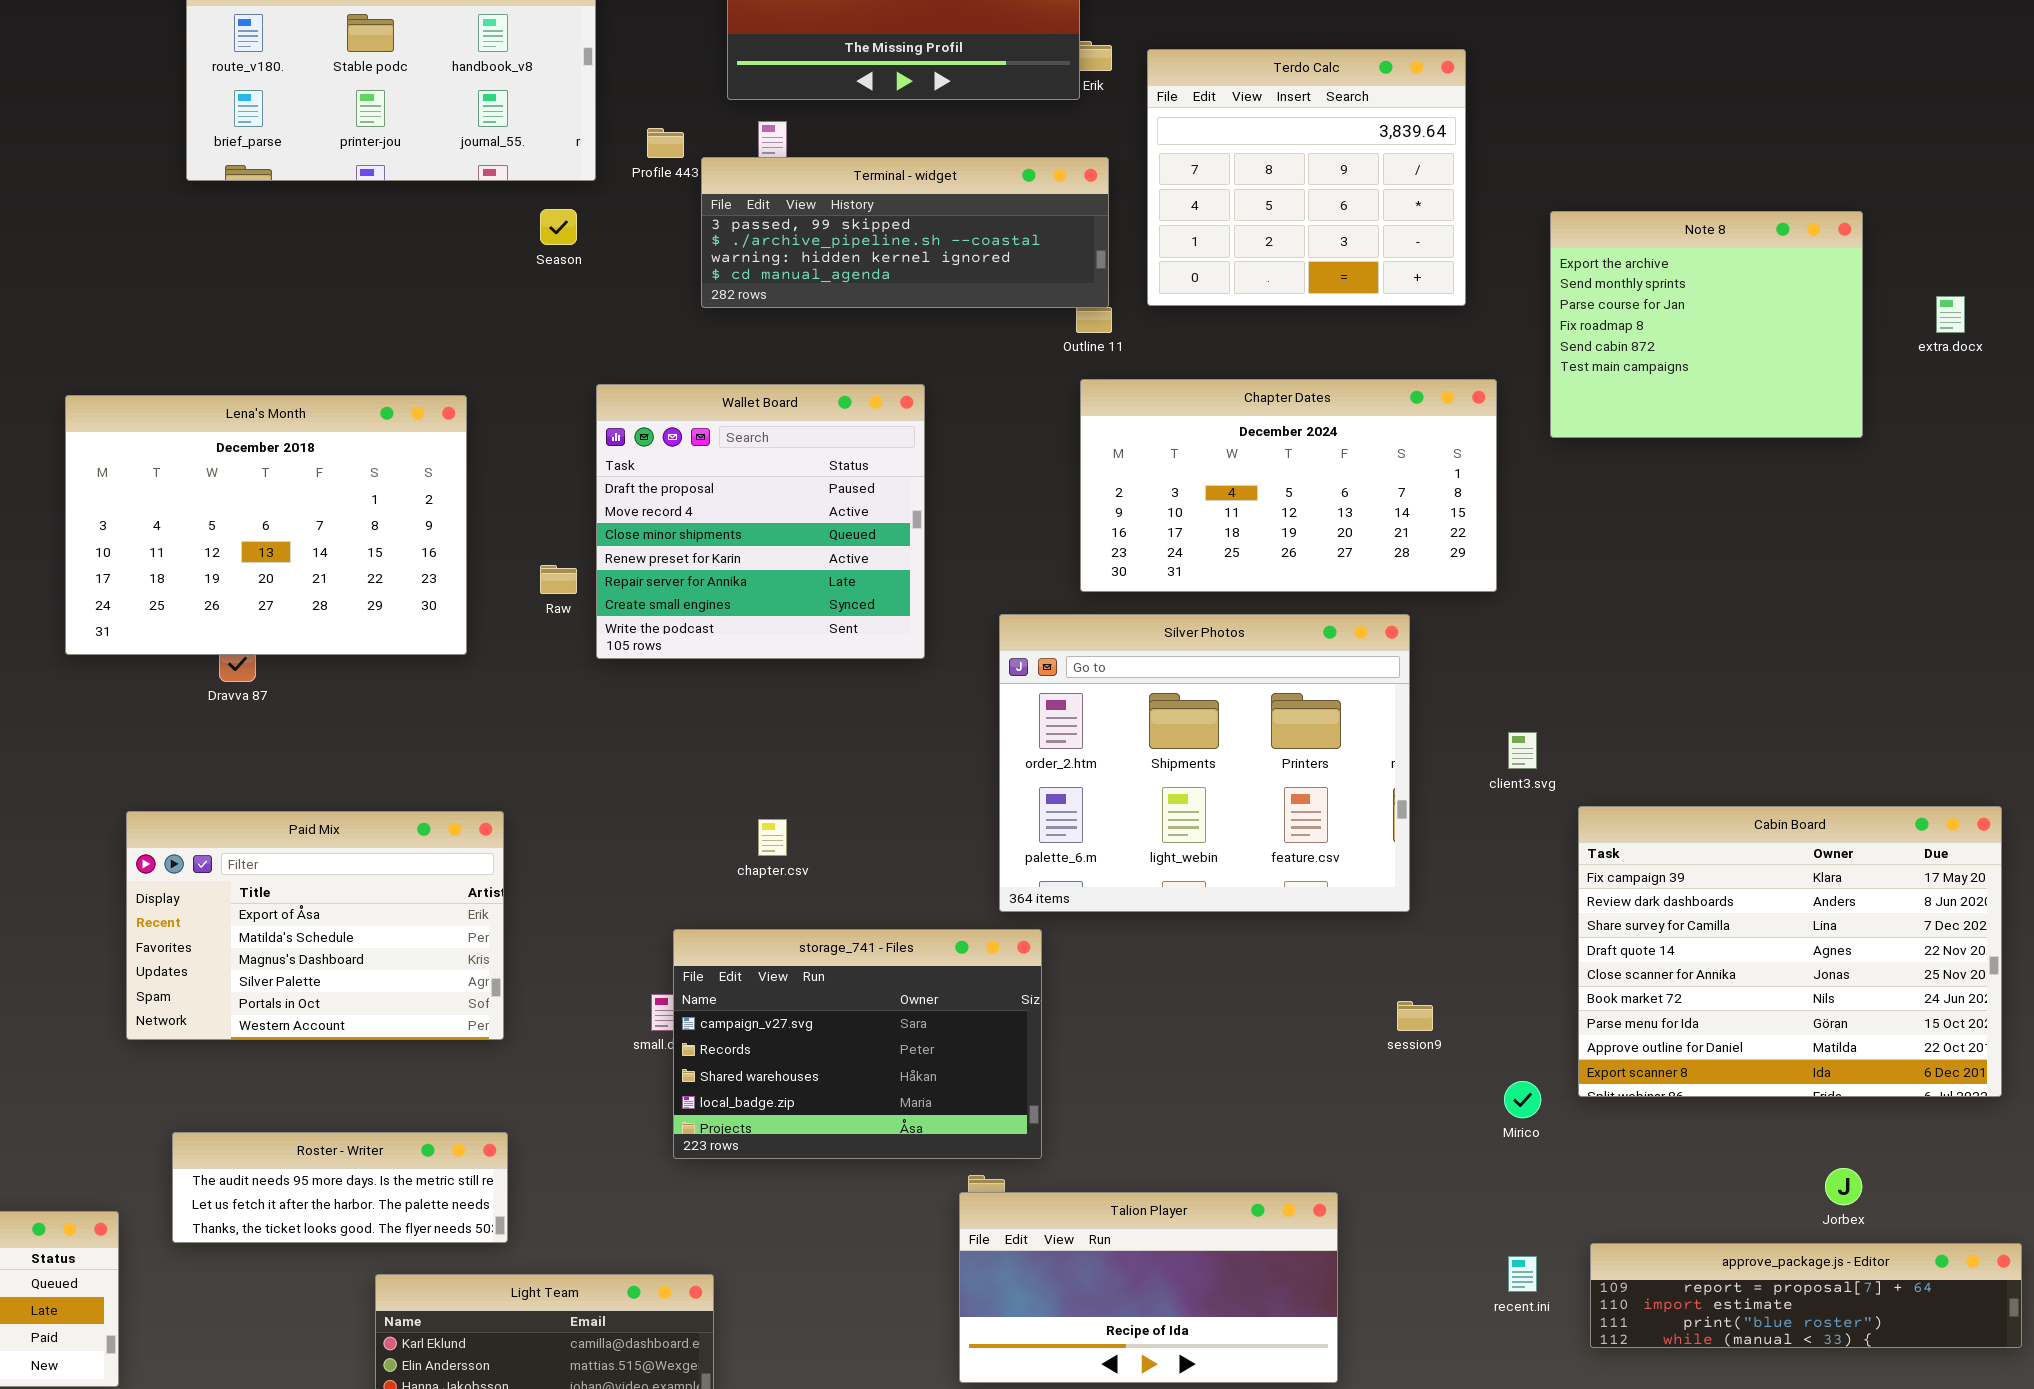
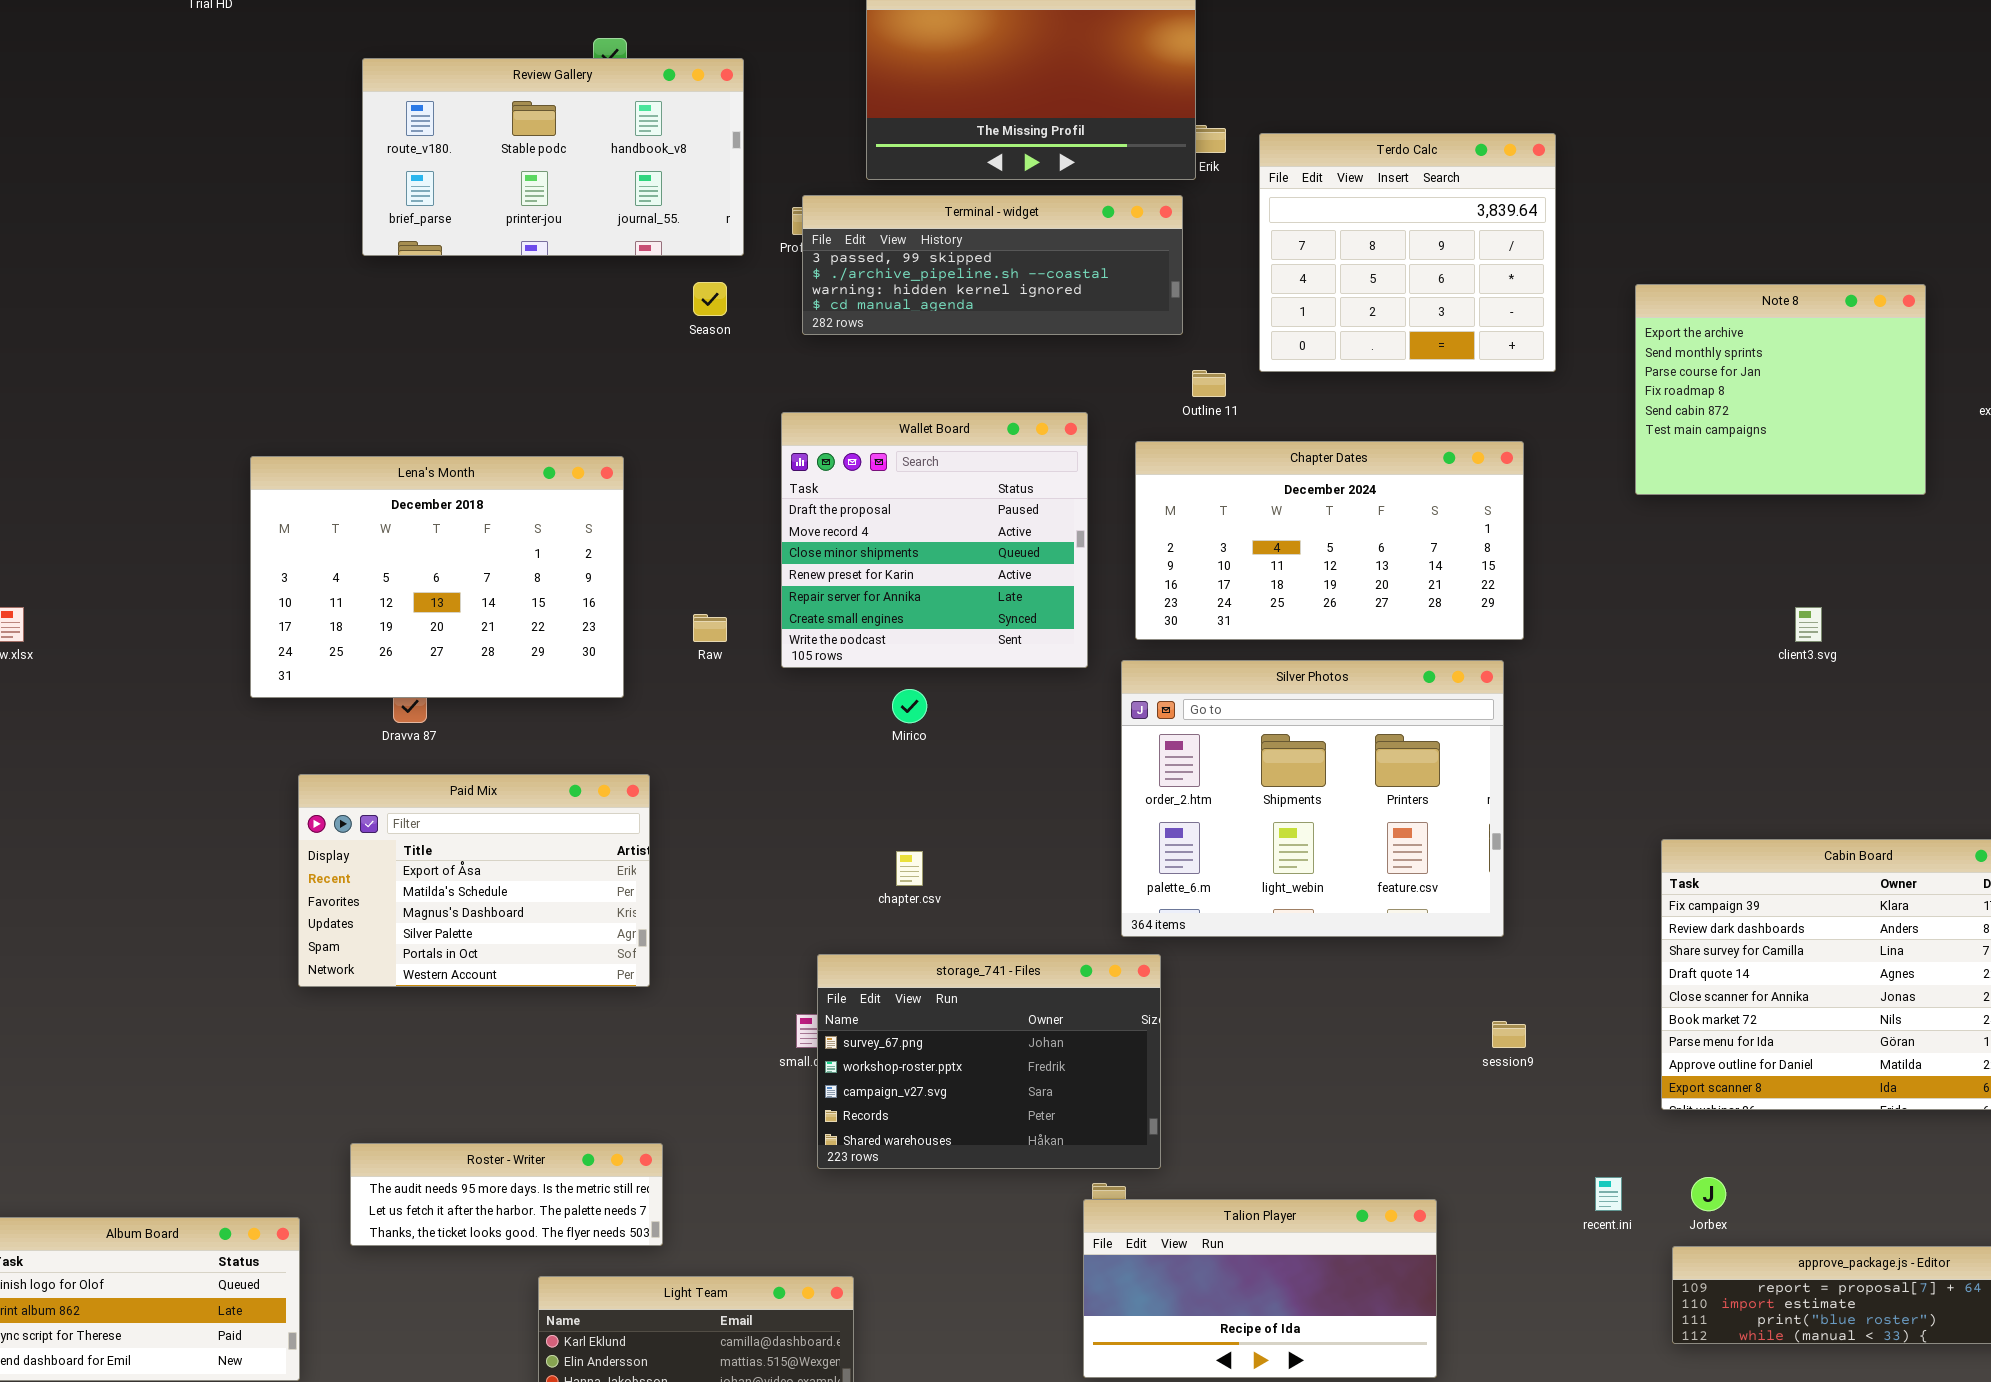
Terminal - widget: [701,157,1109,308] -> [802,195,1183,335], moved
Chapter Dates: [1080,379,1497,592] -> [1135,441,1524,640], moved
Wallet Board: [596,384,925,659] -> [781,412,1088,668], moved
client3.svg: [1508,732,1537,769] -> [1795,607,1822,642], moved
Paid Mix: [126,811,504,1040] -> [298,774,650,987], moved
storage_741 - Files: [673,929,1042,1159] -> [817,954,1161,1169], scrolled up 2 rows
Mirico: [1504,1081,1541,1118] -> [892,689,927,723], moved
Jorbex: [1825,1168,1862,1205] -> [1691,1177,1726,1211], moved
recent.ini: [1508,1256,1537,1292] -> [1595,1177,1622,1211], moved

